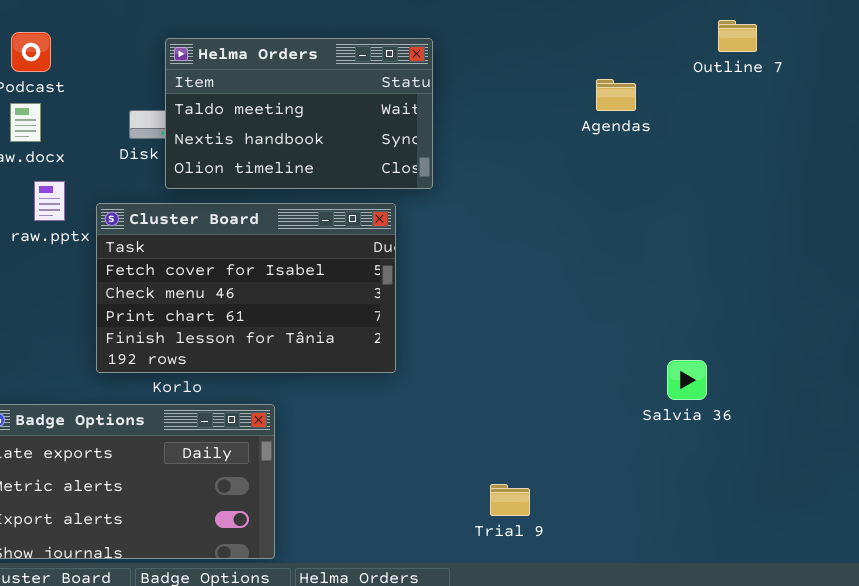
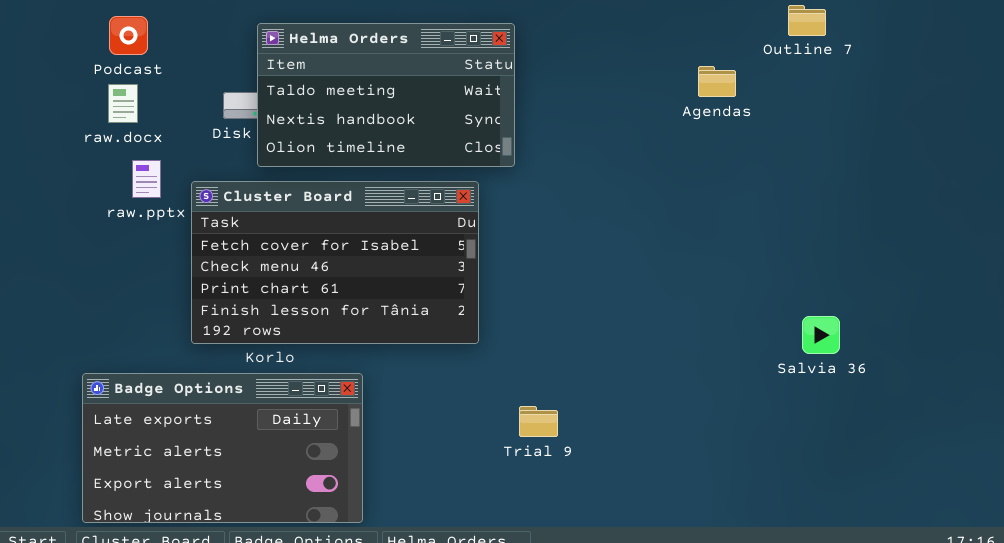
Agendas: [596,79,636,111] -> [698,66,736,97], moved
Salvia 36: [667,360,707,400] -> [802,316,840,354], moved
Trial 9: [490,484,530,516] -> [519,406,558,437], moved

